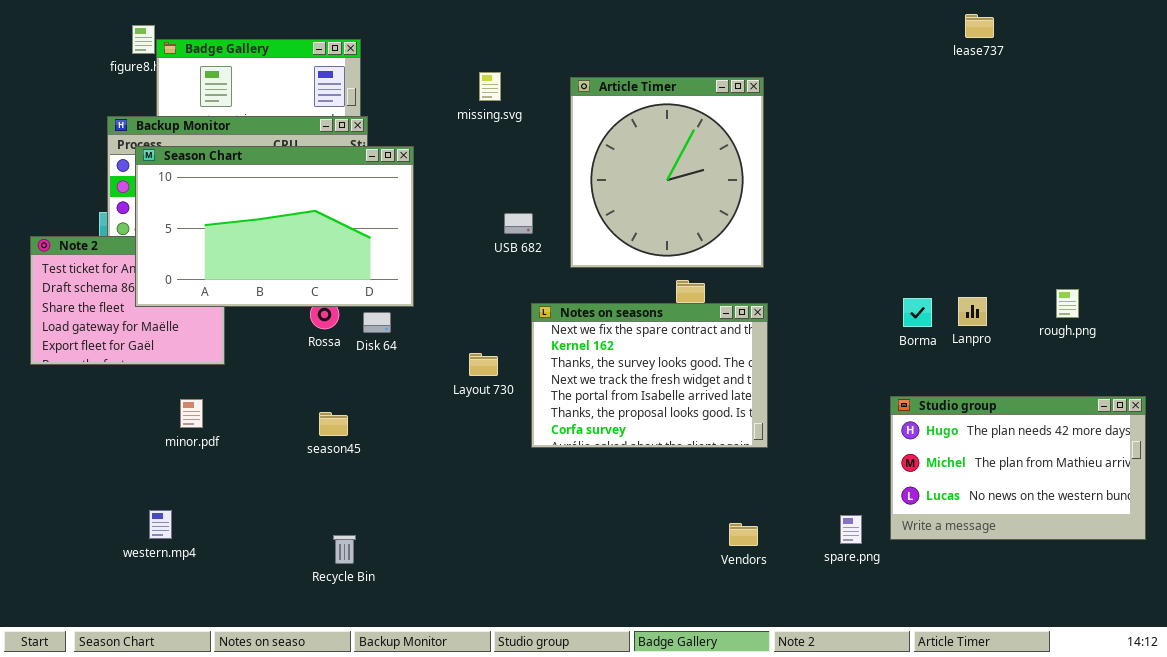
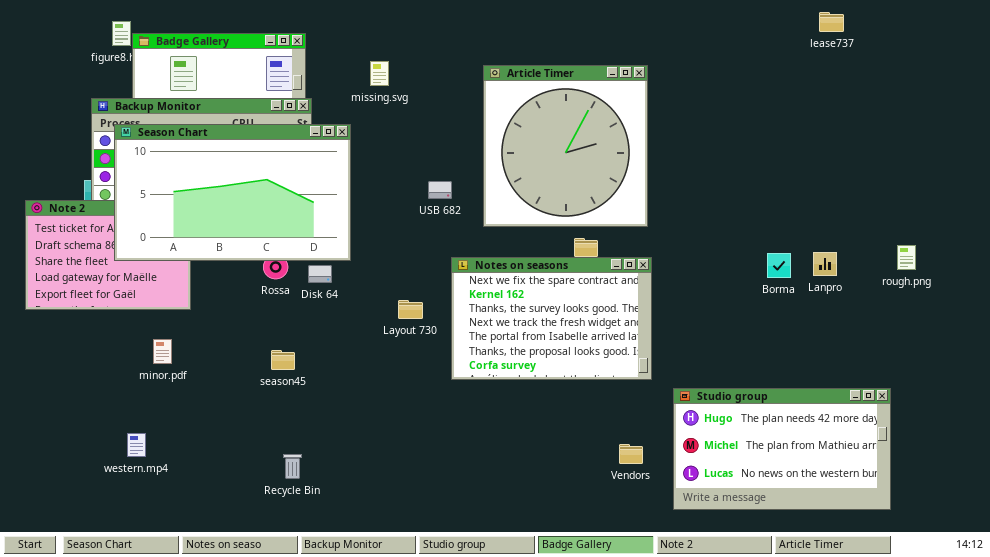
missing.svg: [479,72,501,101] -> [370,61,389,86], moved
Studio group: [890,396,1146,540] -> [673,388,891,510], moved

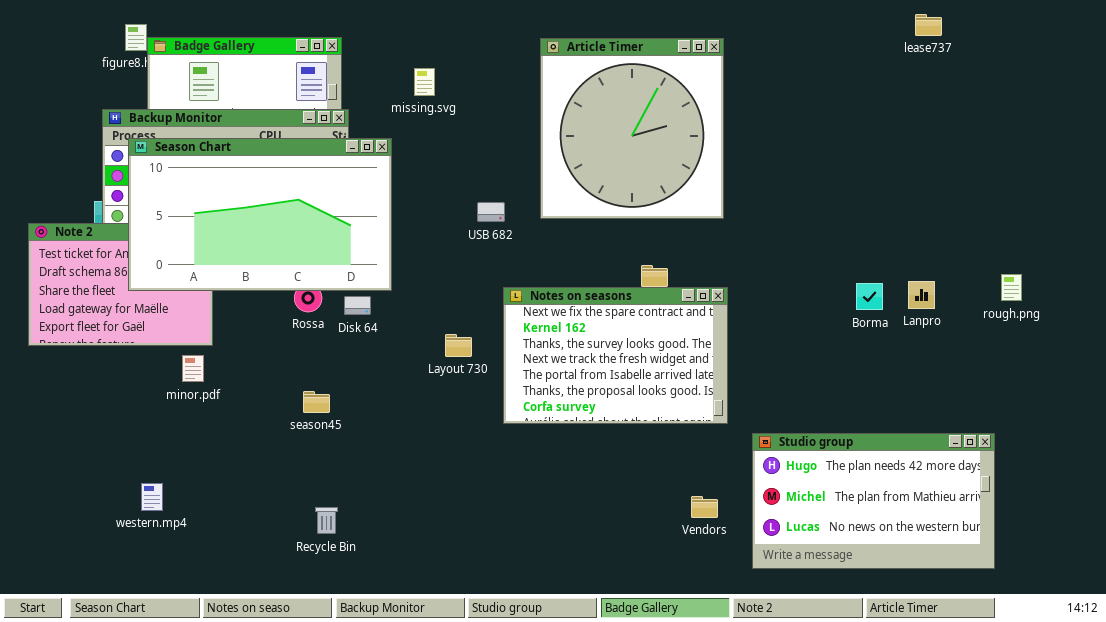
Article Timer: [483,65,648,227] -> [540,38,724,219], moved
minor.pdf: [153,339,172,364] -> [182,355,204,382], moved

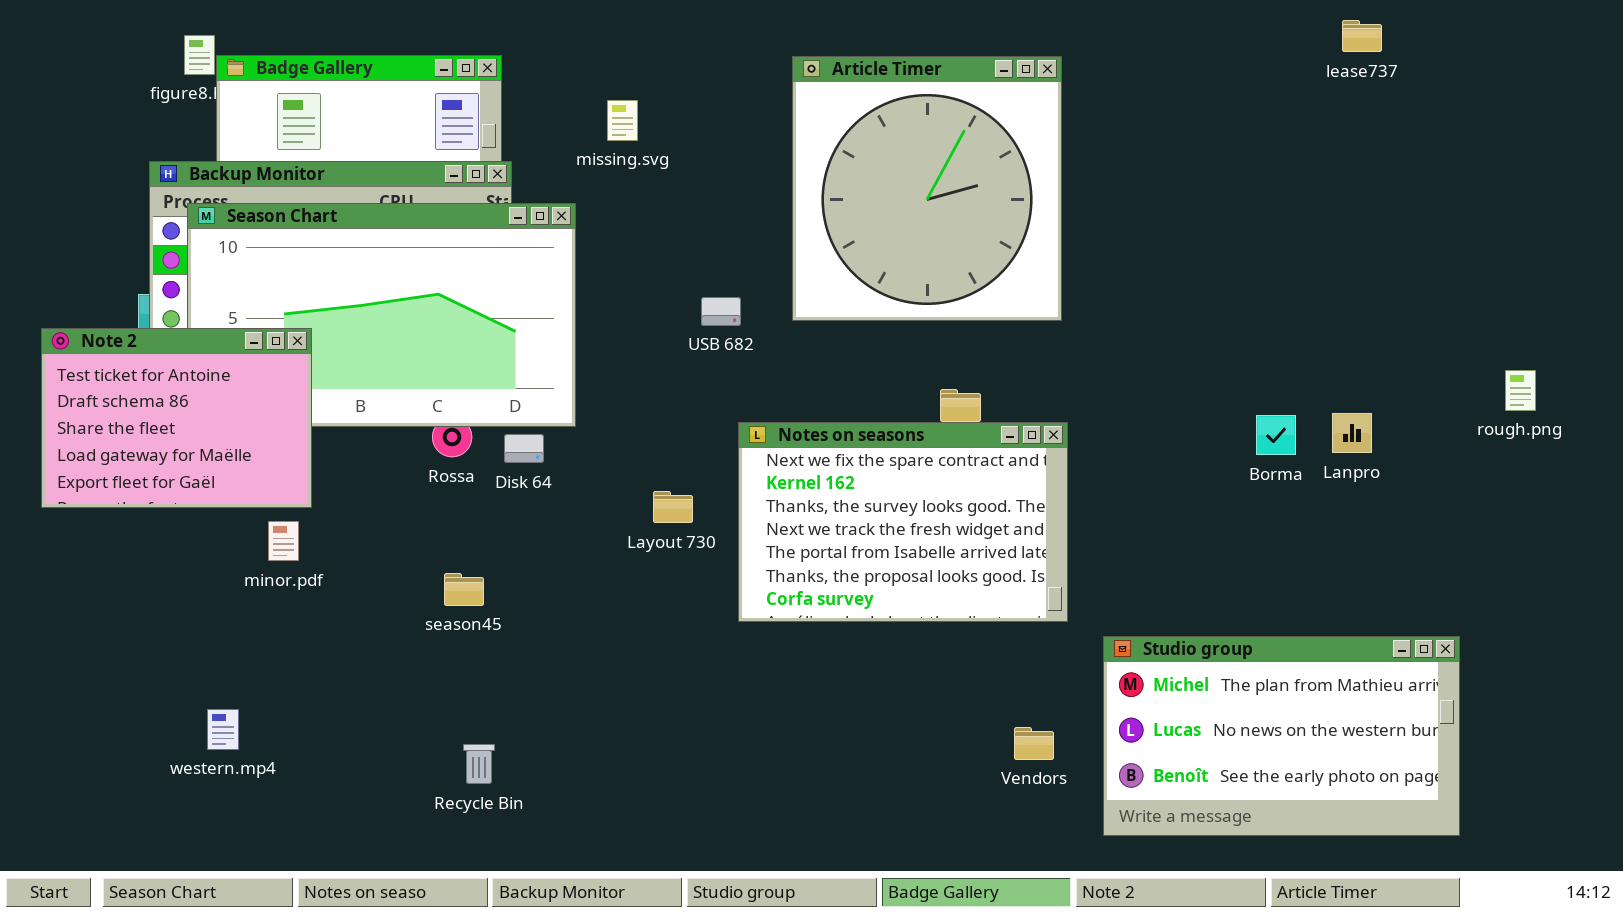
Note 2: [28,223,213,346] -> [41,328,312,508], raised
rough.png: [1001,274,1022,301] -> [1505,370,1536,411], moved
Studio group: [752,433,995,569] -> [1103,636,1460,836], scrolled down 1 row

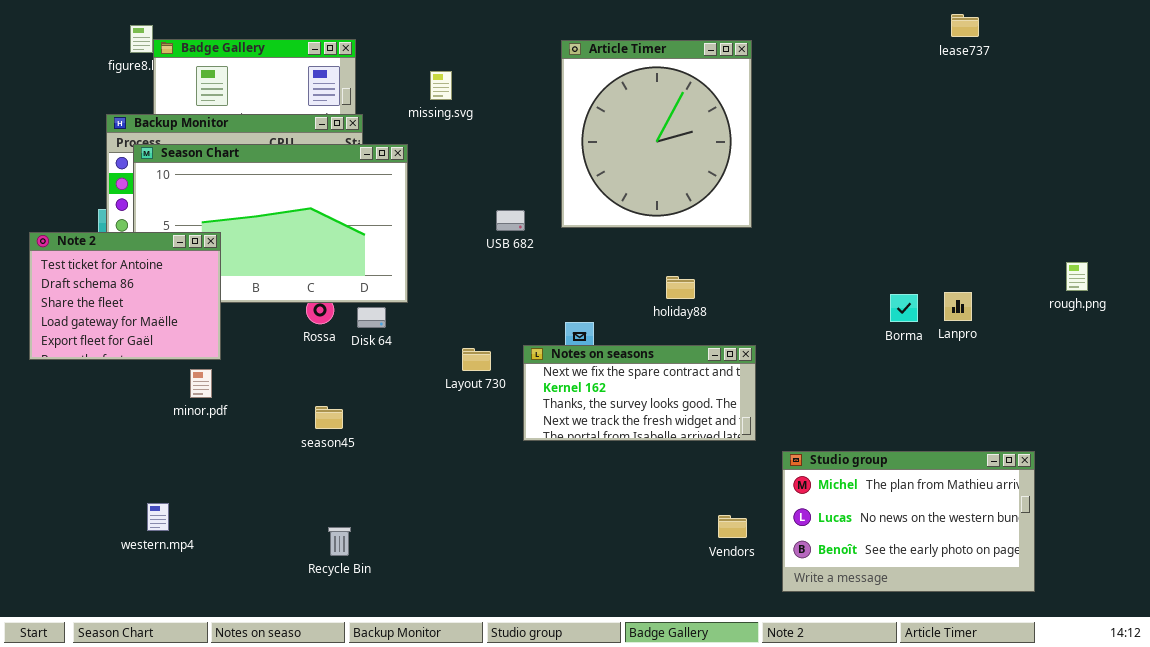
Notes on seasons: [738,422,1068,622] -> [523,345,756,441], resized

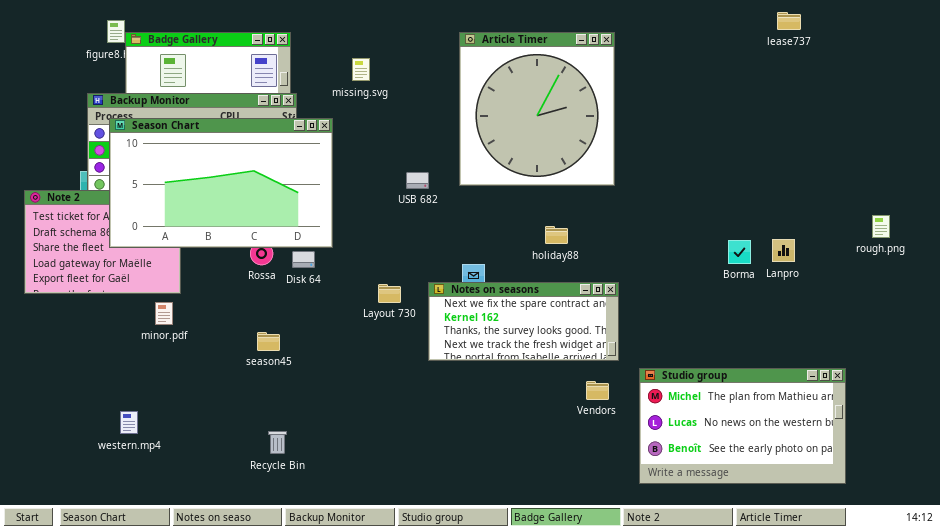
Season Chart: [133,144,408,303] -> [109,118,333,248], raised
Vendors: [718,515,747,538] -> [586,381,609,400], moved

